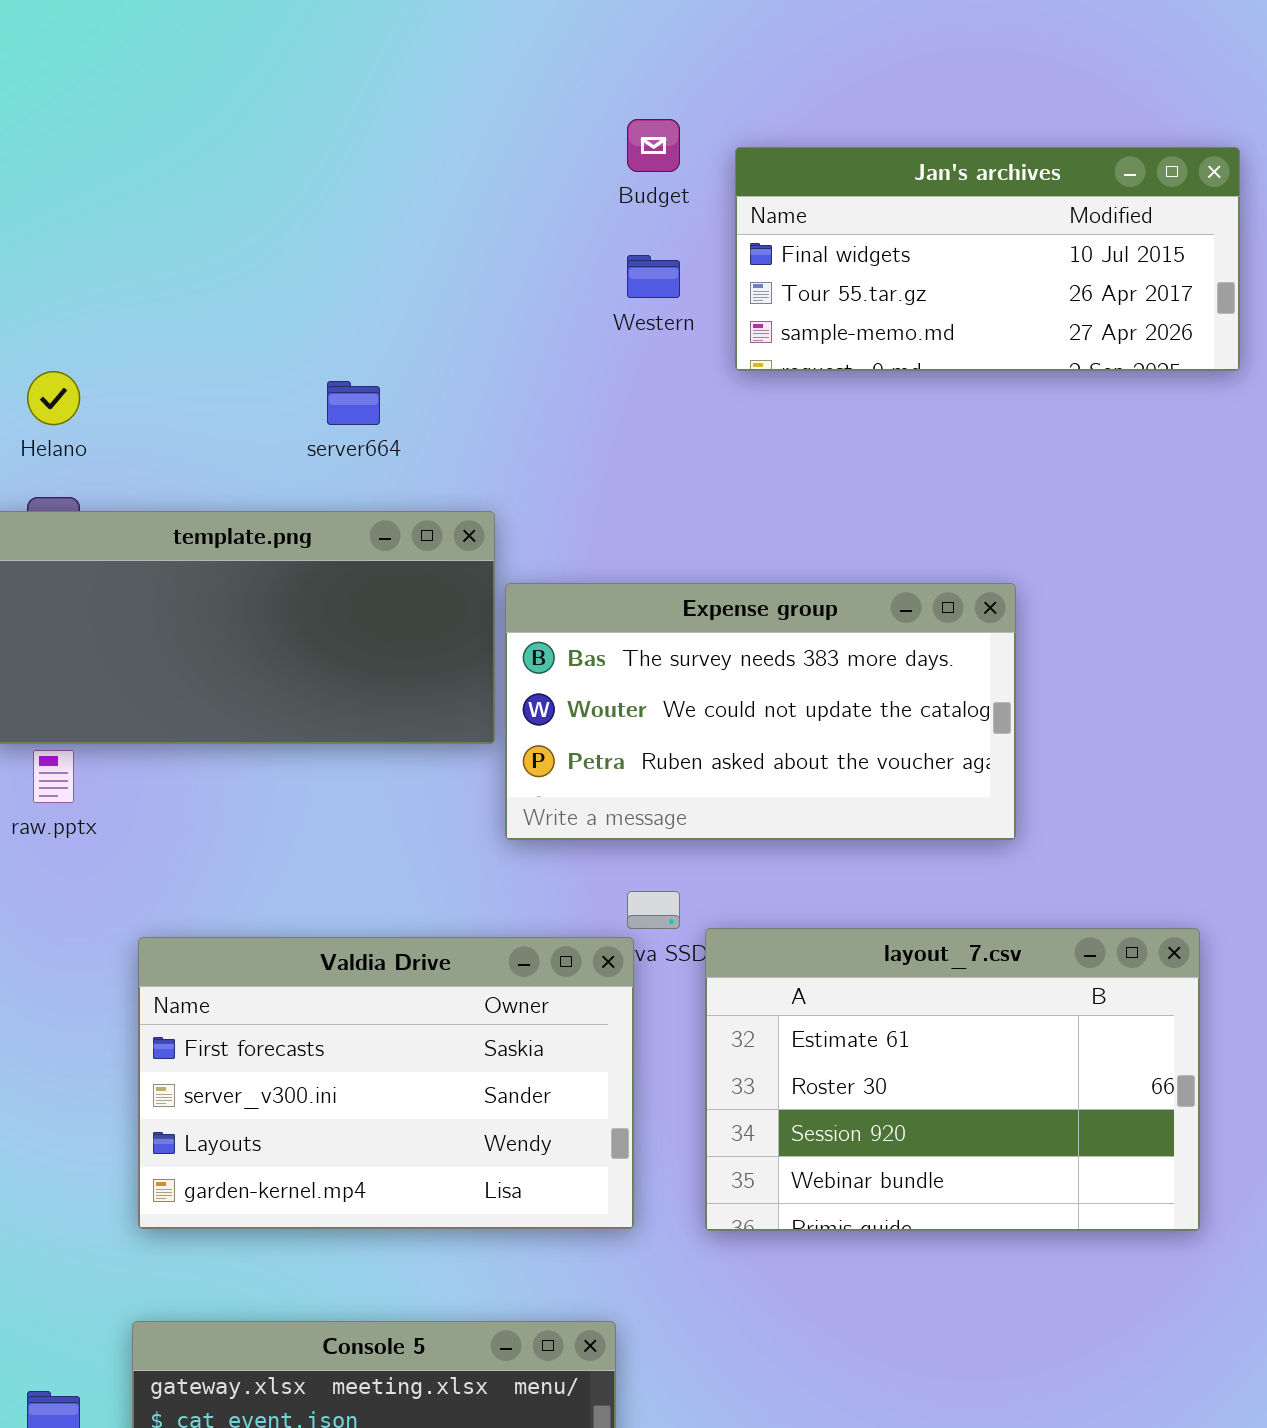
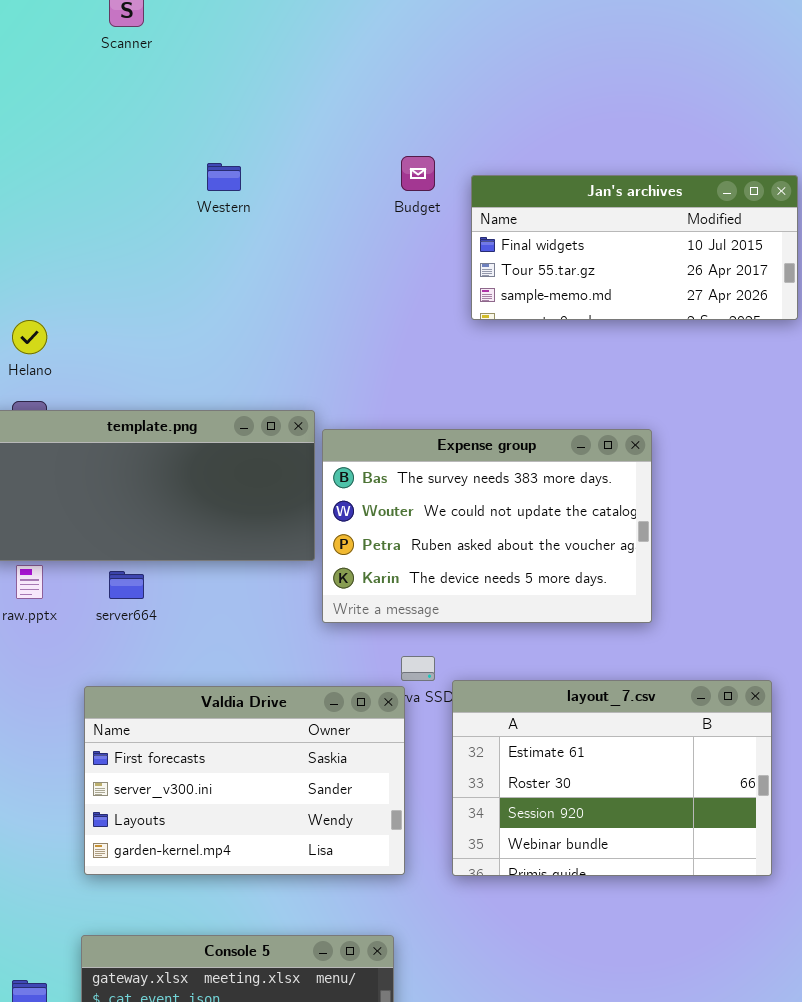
Western: [627,255,680,298] -> [207,163,241,191], moved
server664: [327,381,380,425] -> [109,571,144,599], moved
Expense group: [505,583,1016,840] -> [322,429,652,623], resized

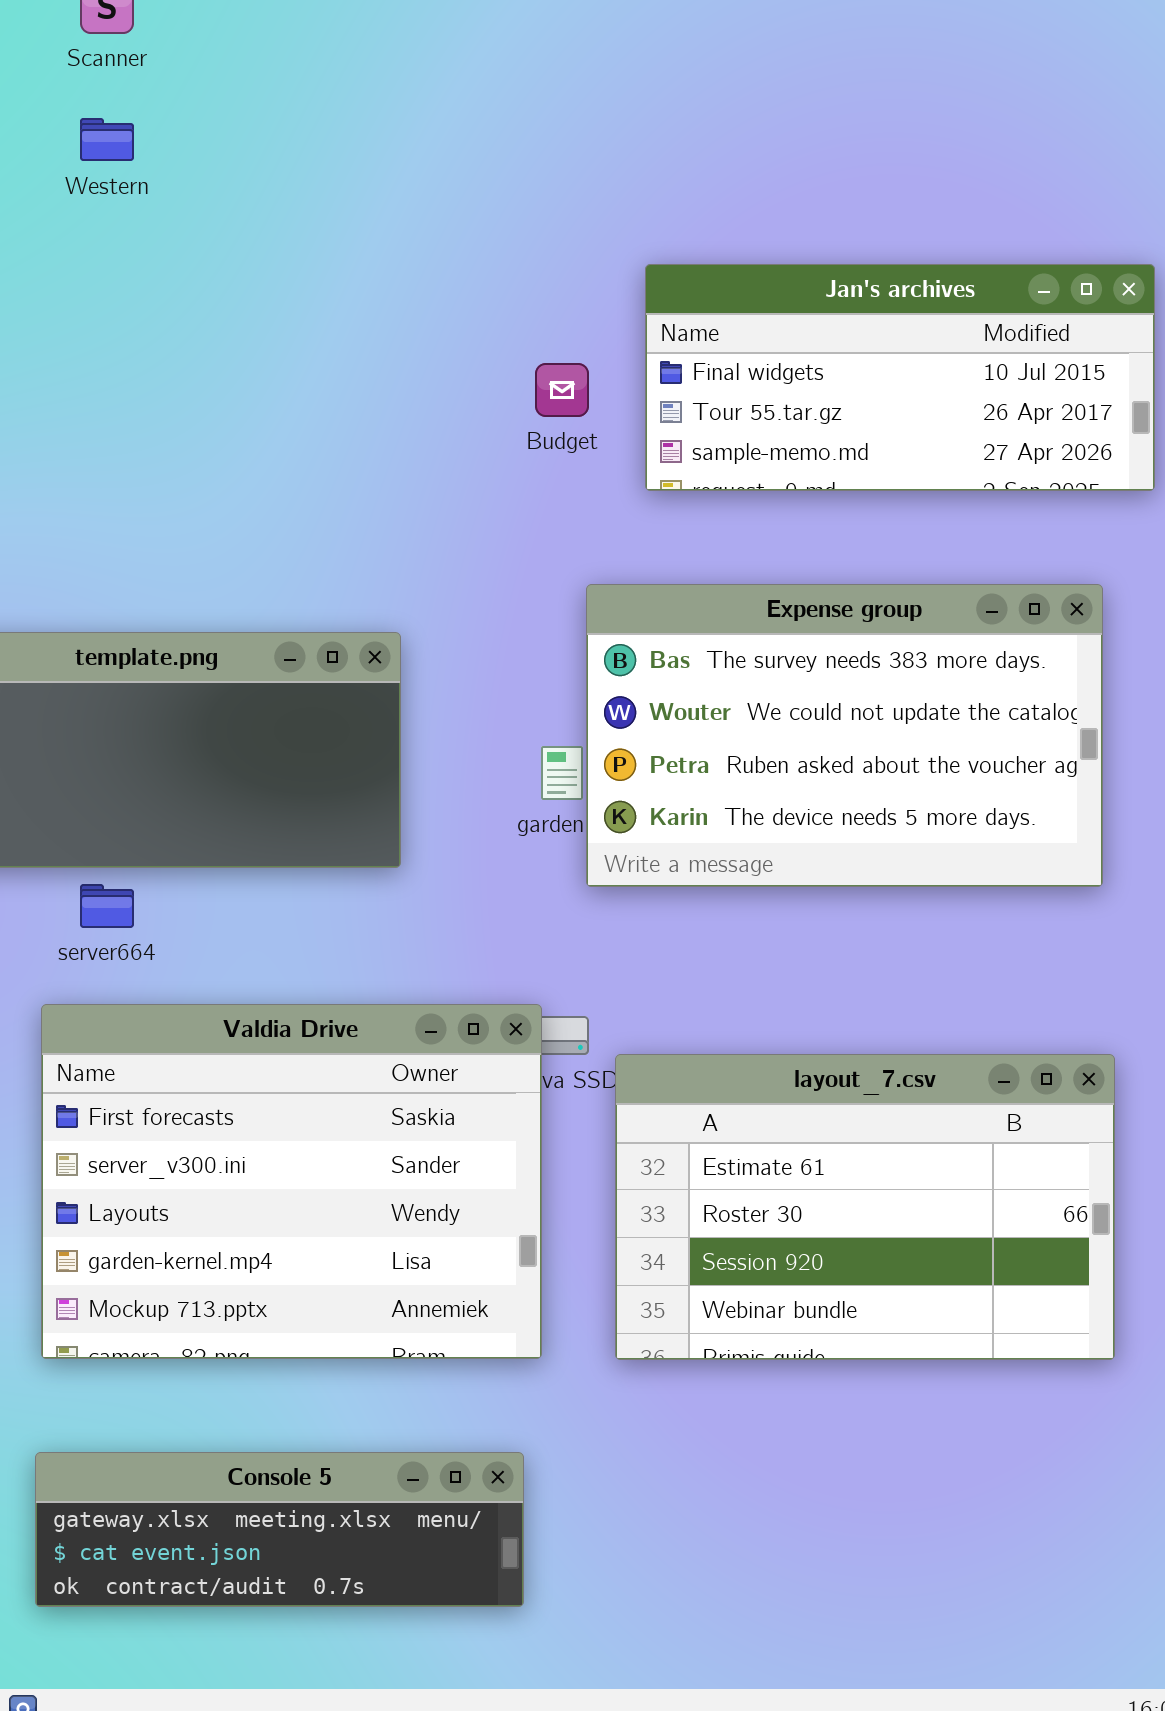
Budget: [401,156,435,191] -> [535,363,589,417], moved
Western: [207,163,241,191] -> [80,118,134,161], moved
Expense group: [322,429,652,623] -> [586,584,1103,887], moved
Valdia Drive: [84,686,405,875] -> [41,1004,542,1359], resized

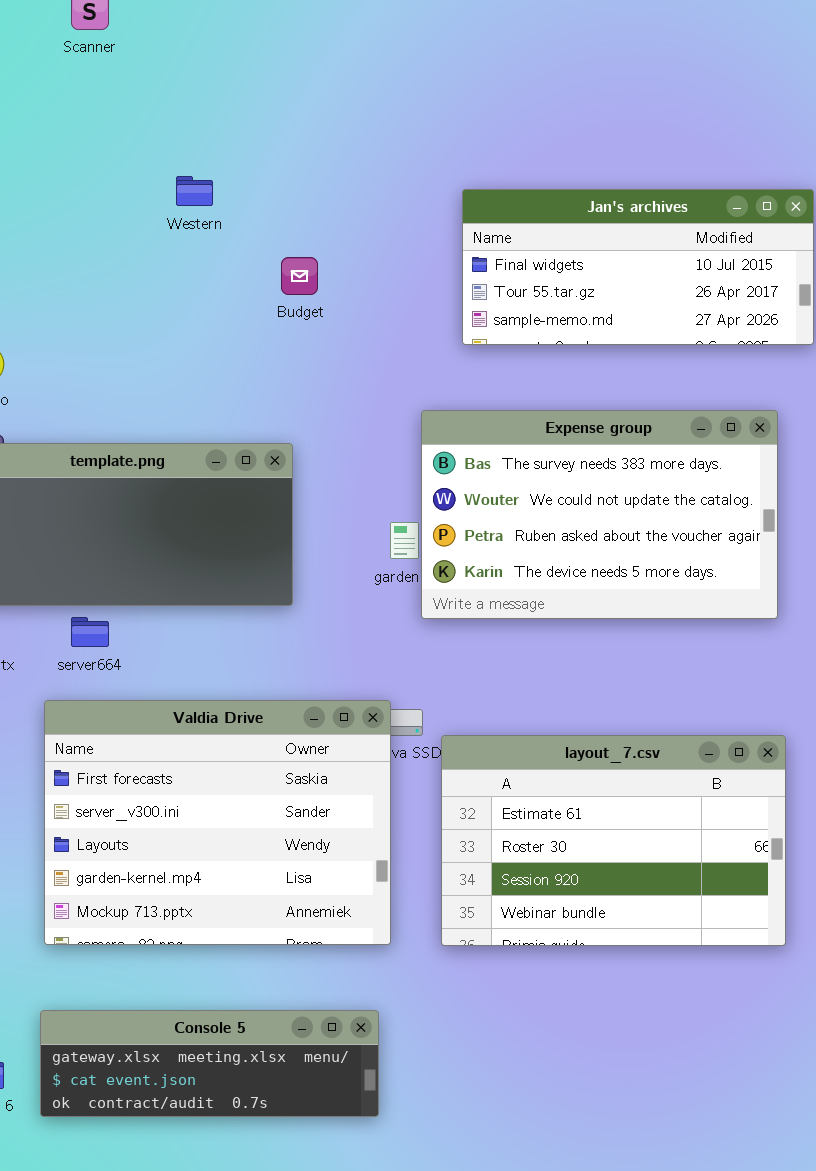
Western: [80,118,134,161] -> [176,176,213,206], moved
Budget: [535,363,589,417] -> [281,257,318,295], moved

